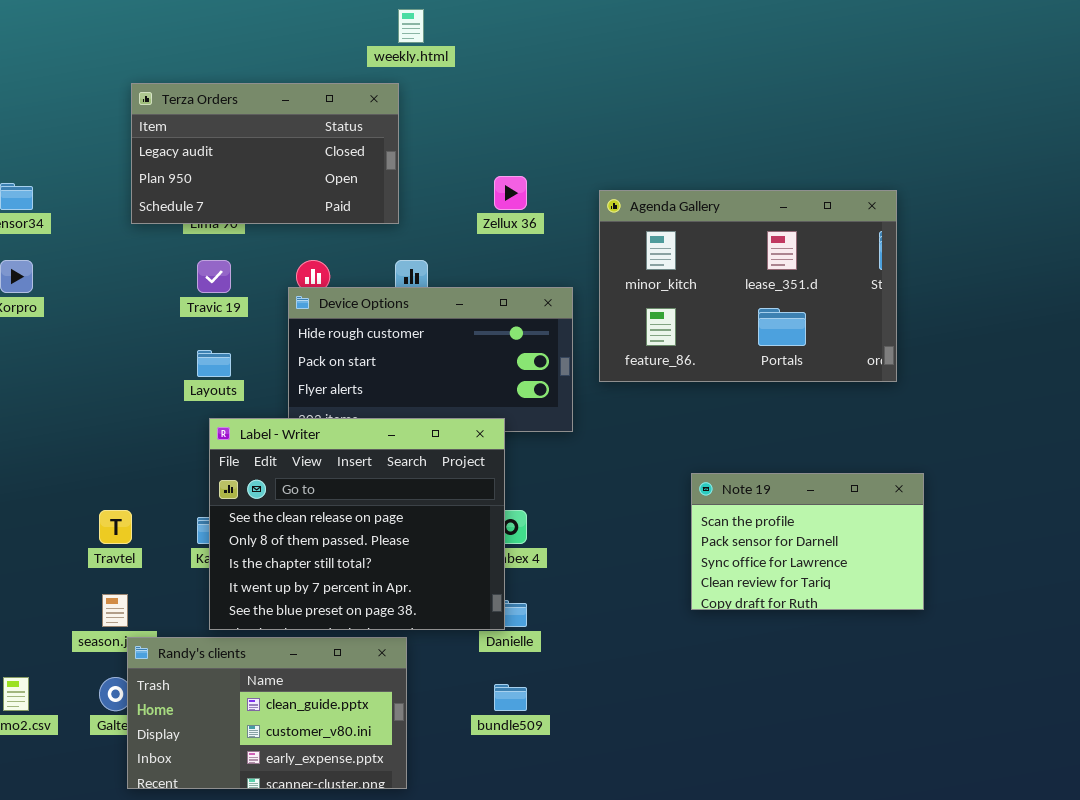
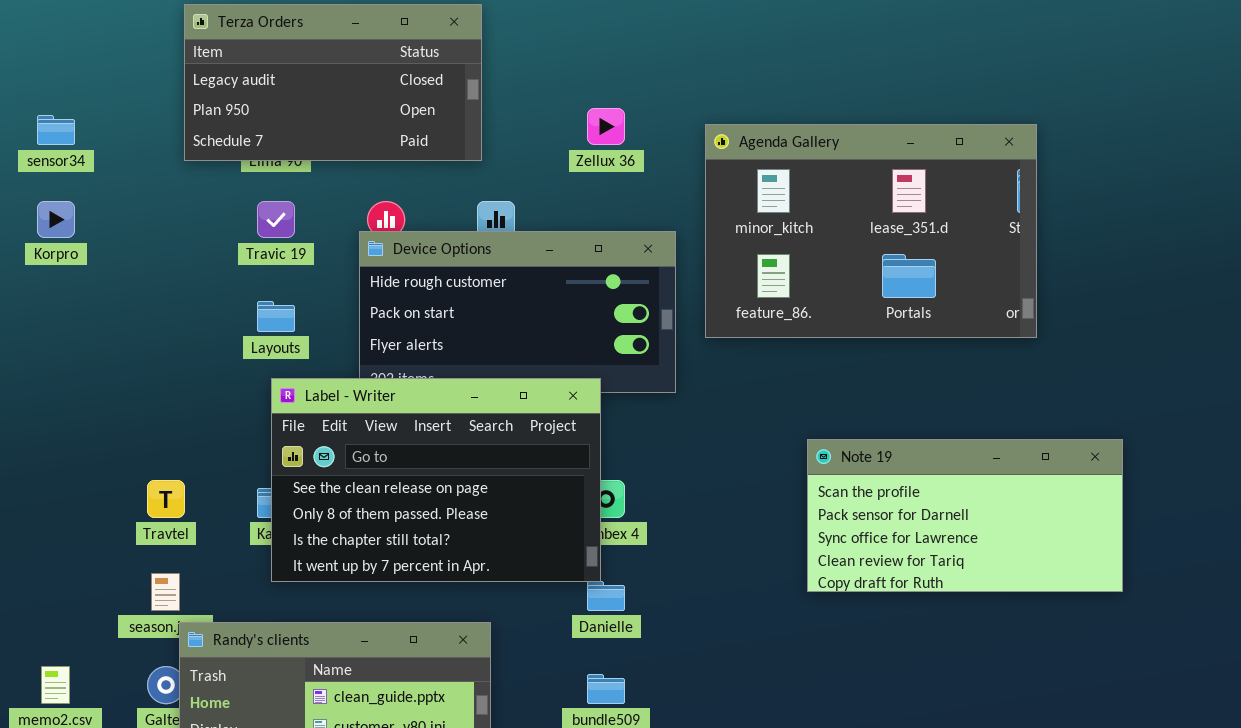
Label - Writer: [209,418,505,630] -> [271,378,601,582], resized
Note 19: [691,473,924,610] -> [807,439,1123,592], resized

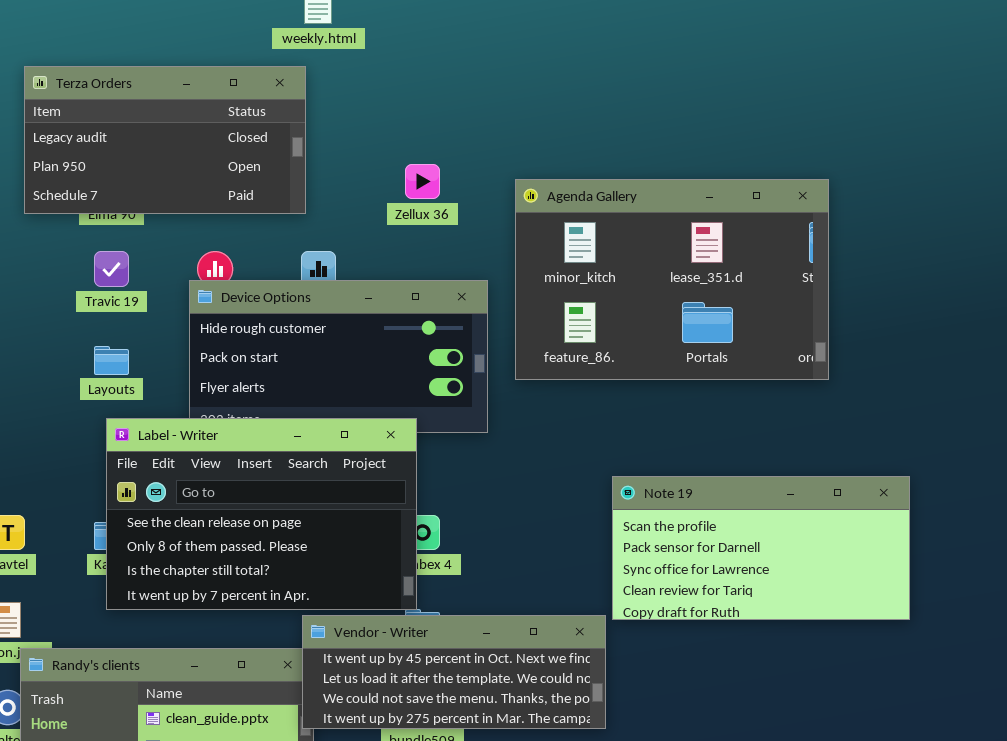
Vendor - Writer: none -> [302,615,606,729], opened

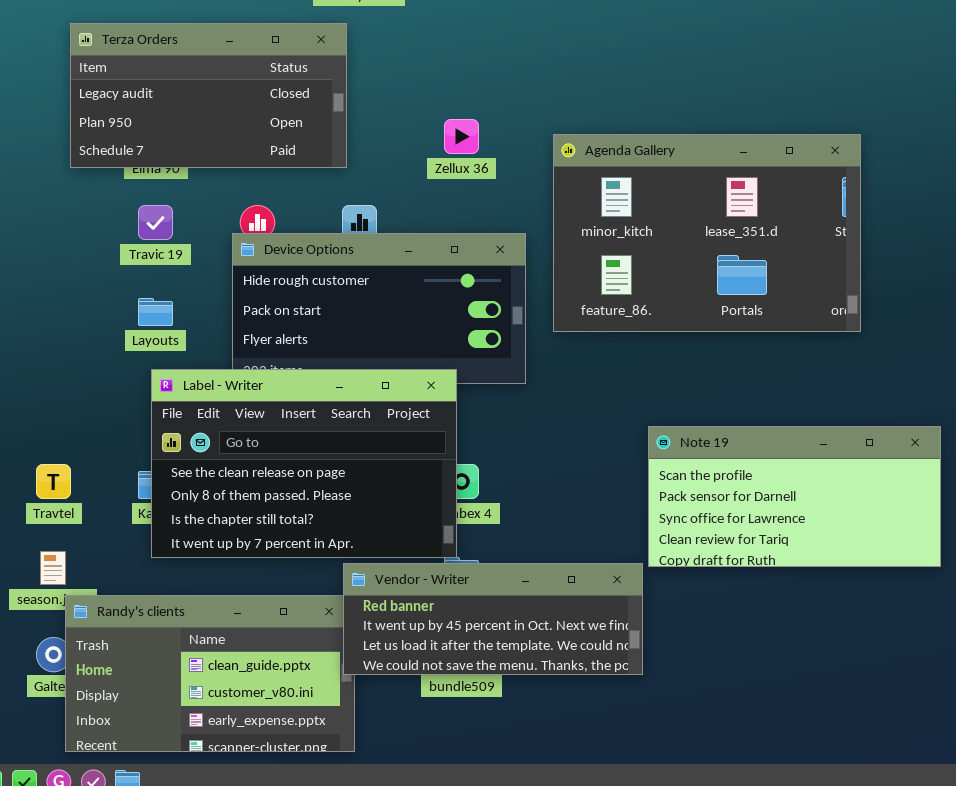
Vendor - Writer: [302,615,606,729] -> [343,563,643,675], scrolled up 1 row

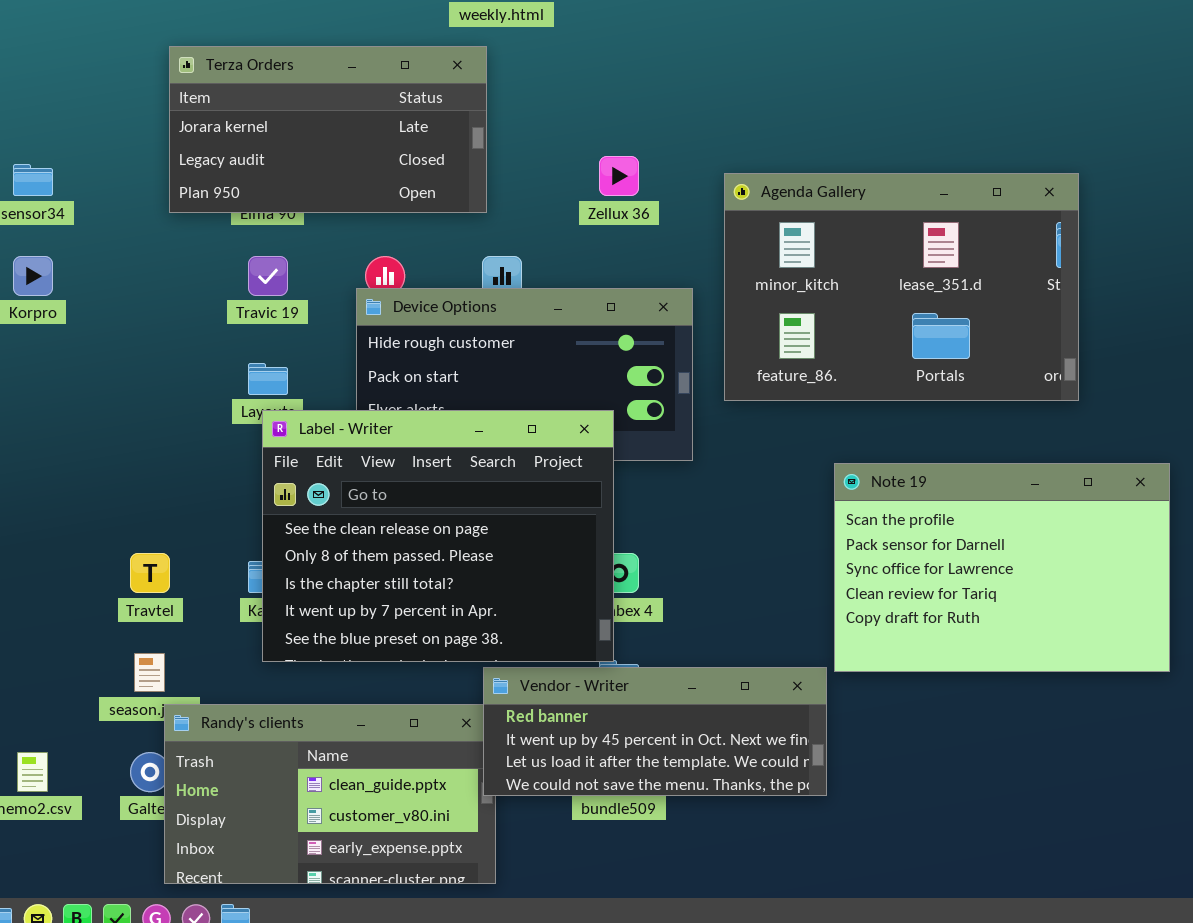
Terza Orders: [70,23,347,168] -> [169,46,487,213], scrolled up 1 row
Label - Writer: [151,369,457,558] -> [262,410,614,662], resized
Note 19: [648,426,941,567] -> [834,463,1170,672], resized

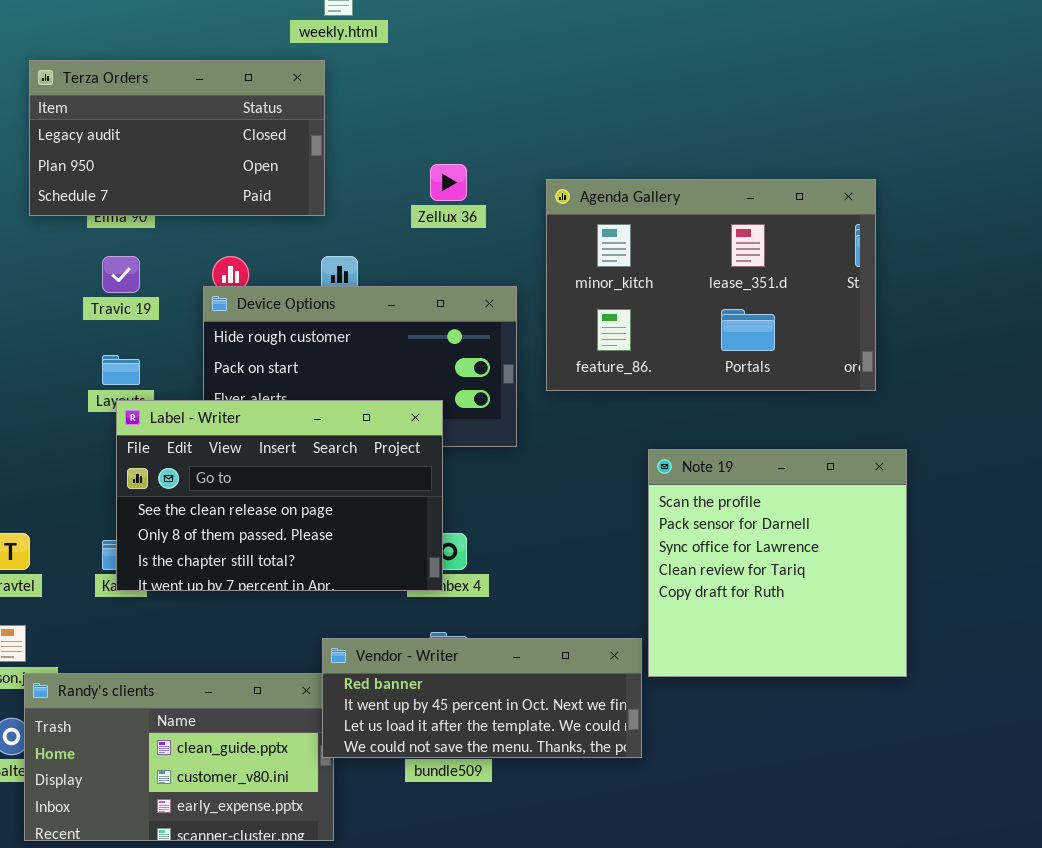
Terza Orders: [169,46,487,213] -> [29,60,325,216], scrolled down 1 row
Label - Writer: [262,410,614,662] -> [116,400,443,591], resized
Note 19: [834,463,1170,672] -> [648,449,907,677], resized

